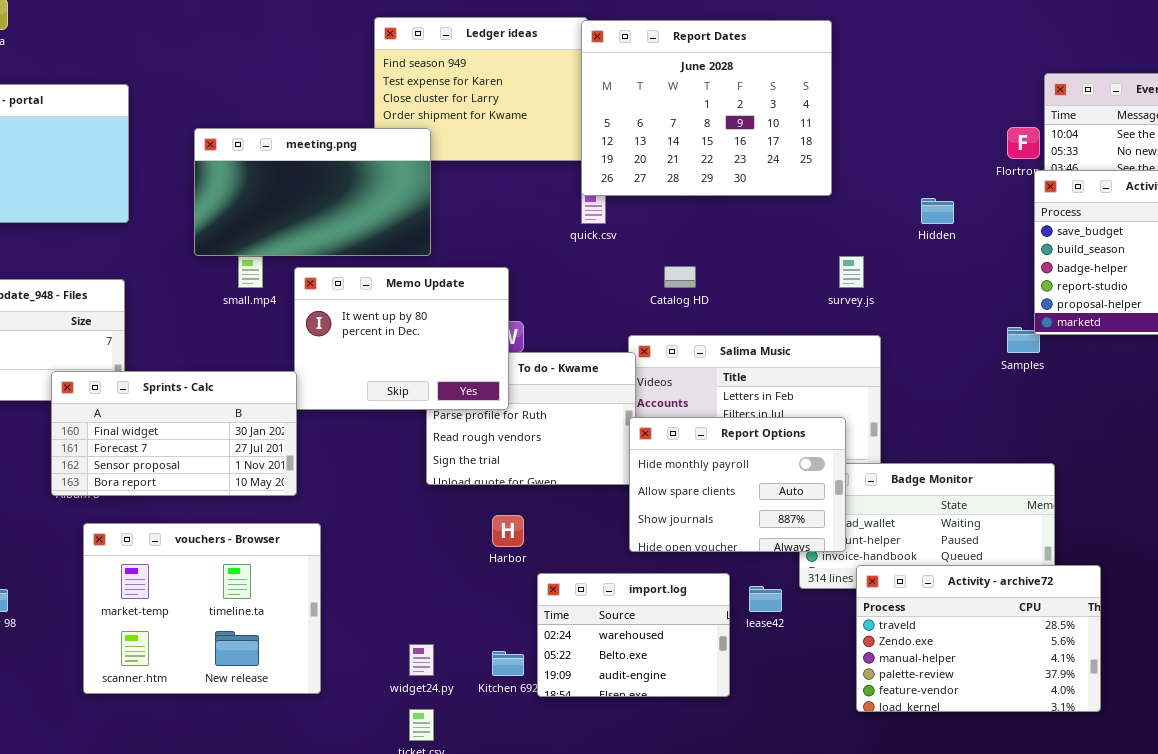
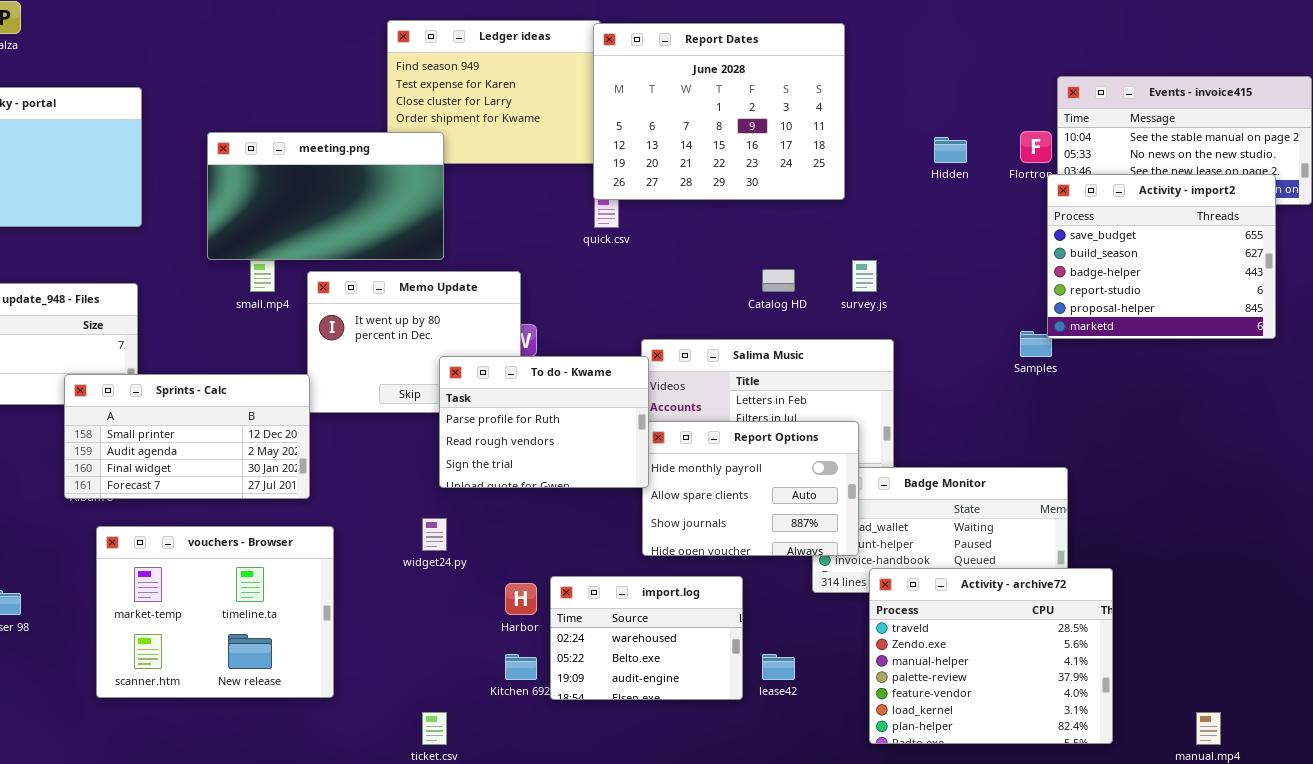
Hidden: [921,198,954,224] -> [934,137,967,163], moved
Catalog HD: [664,266,696,288] -> [762,269,795,292], moved
To do - Kwame: [426,352,636,485] -> [439,356,649,488], raised
Sprints - Calc: [51,371,297,496] -> [64,374,310,499], scrolled up 2 rows
Harbor: [492,515,524,547] -> [505,583,537,615], moved
Activity - archive72: [856,565,1101,712] -> [869,568,1113,744], resized
lease42: [749,586,782,612] -> [762,654,795,680], moved
widget24.py: [409,644,434,676] -> [422,518,447,551], moved

